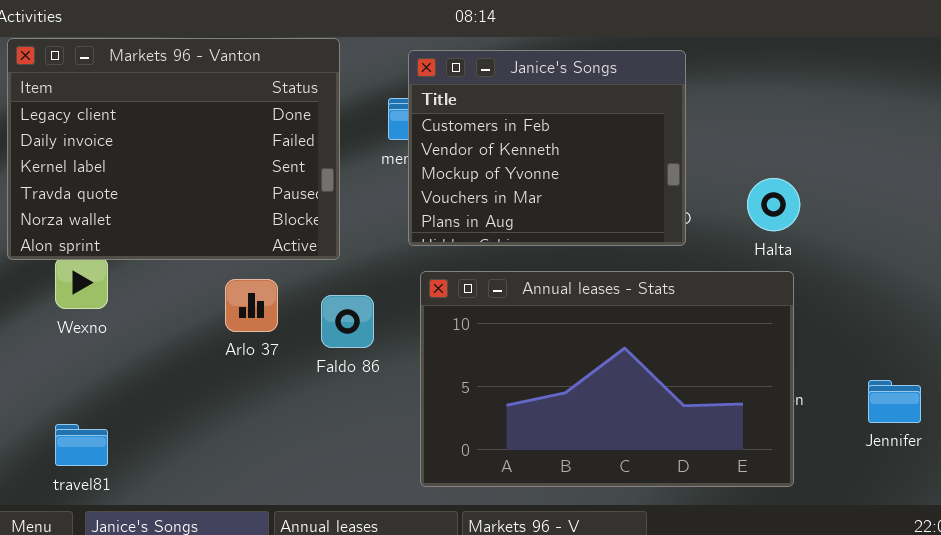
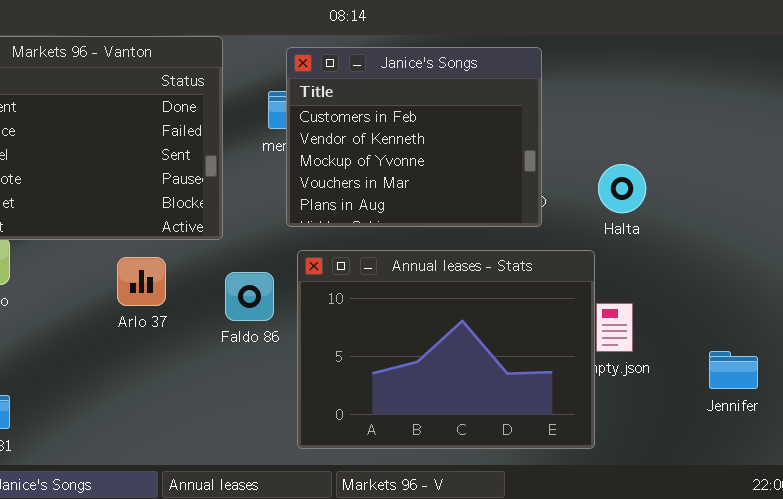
Annual leases - Stats: [420,271,794,487] -> [297,250,595,449], resized
Faldo 86: [321,295,374,348] -> [225,272,274,321], moved

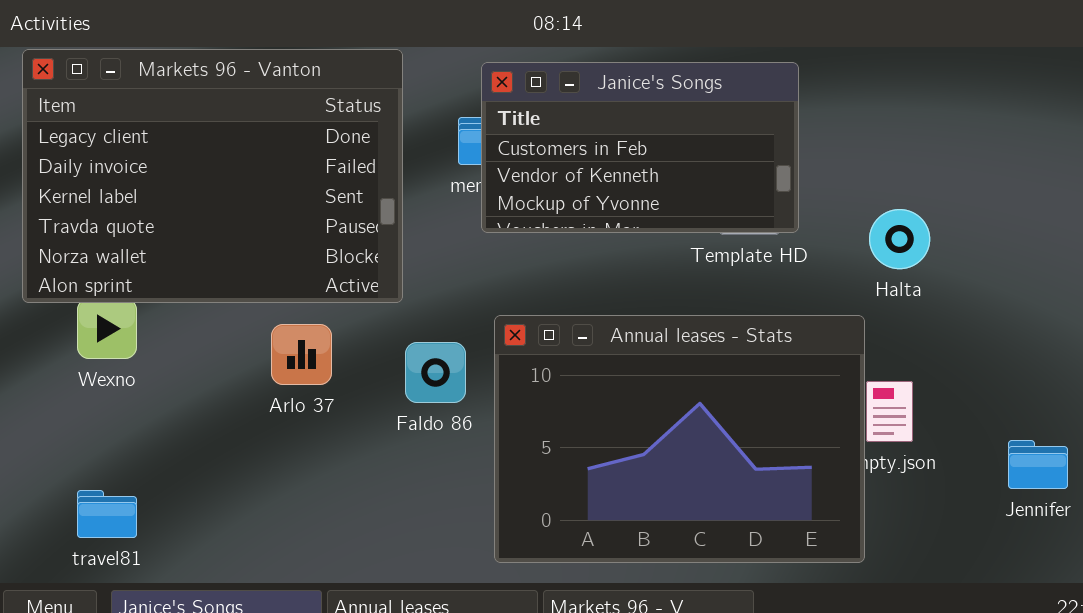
Janice's Songs: [286,47,542,227] -> [481,62,799,233], resized

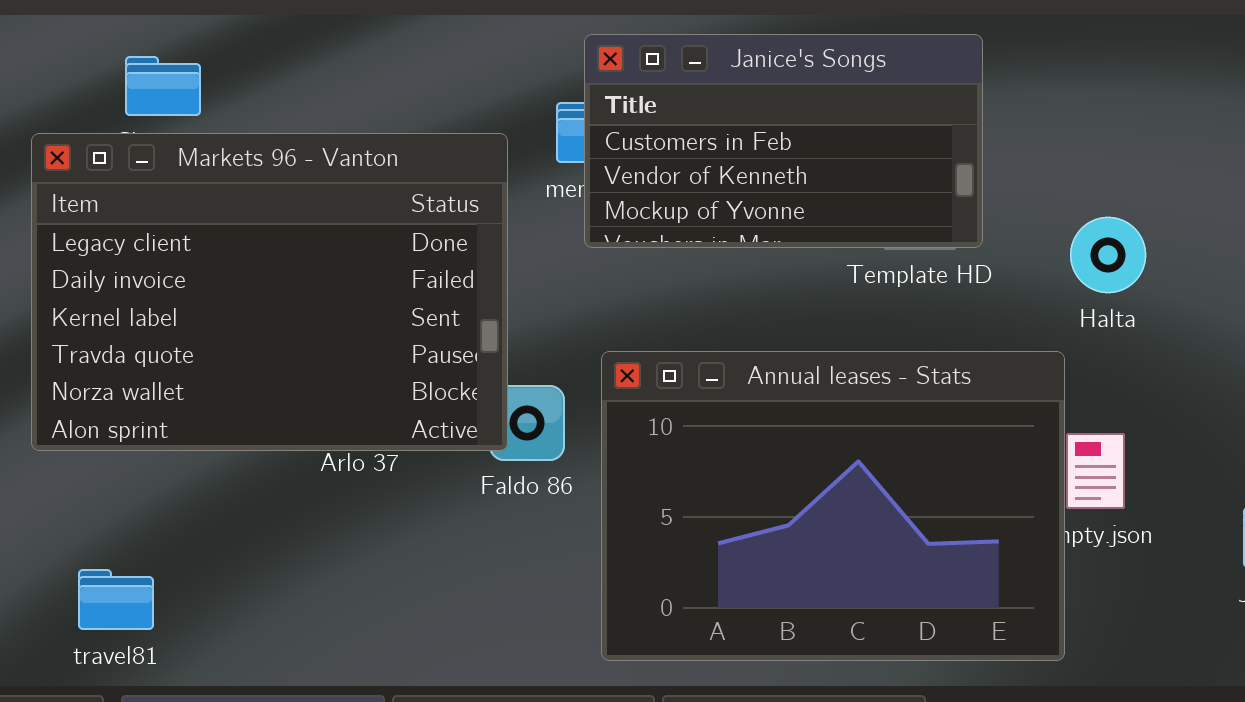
Markets 96 - Vanton: [22,49,403,303] -> [31,133,508,451], moved

